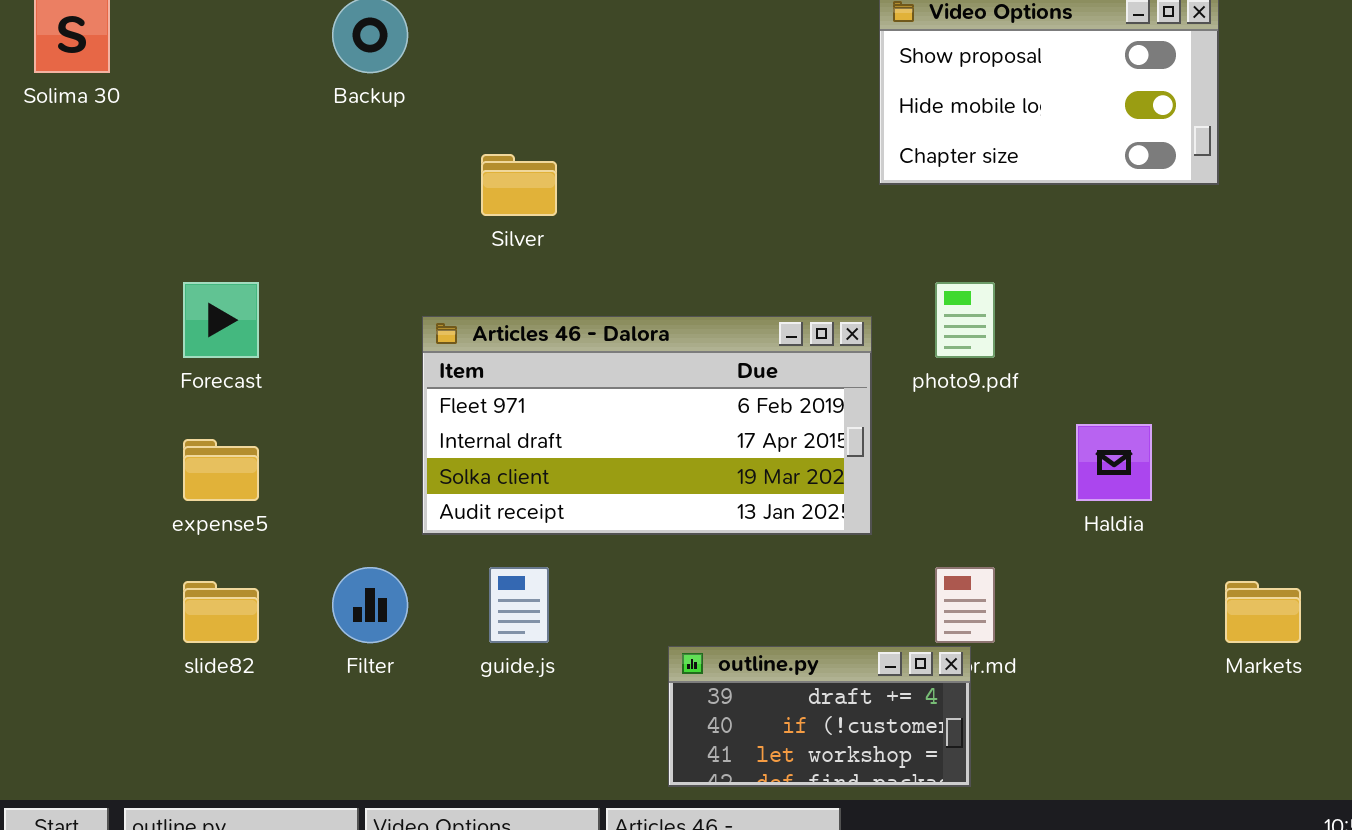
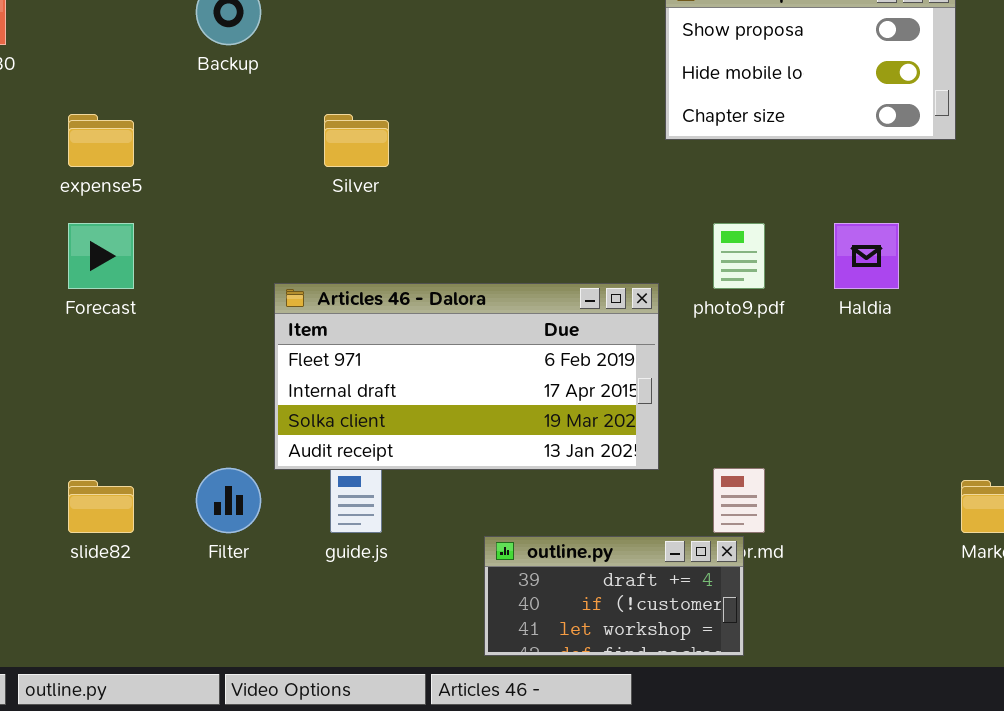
Articles 46 - Dalora: [422,316,872,535] -> [274,283,659,470], moved
Haldia: [1076,424,1152,501] -> [834,223,899,289], moved
expense5: [183,439,259,501] -> [68,114,134,167], moved

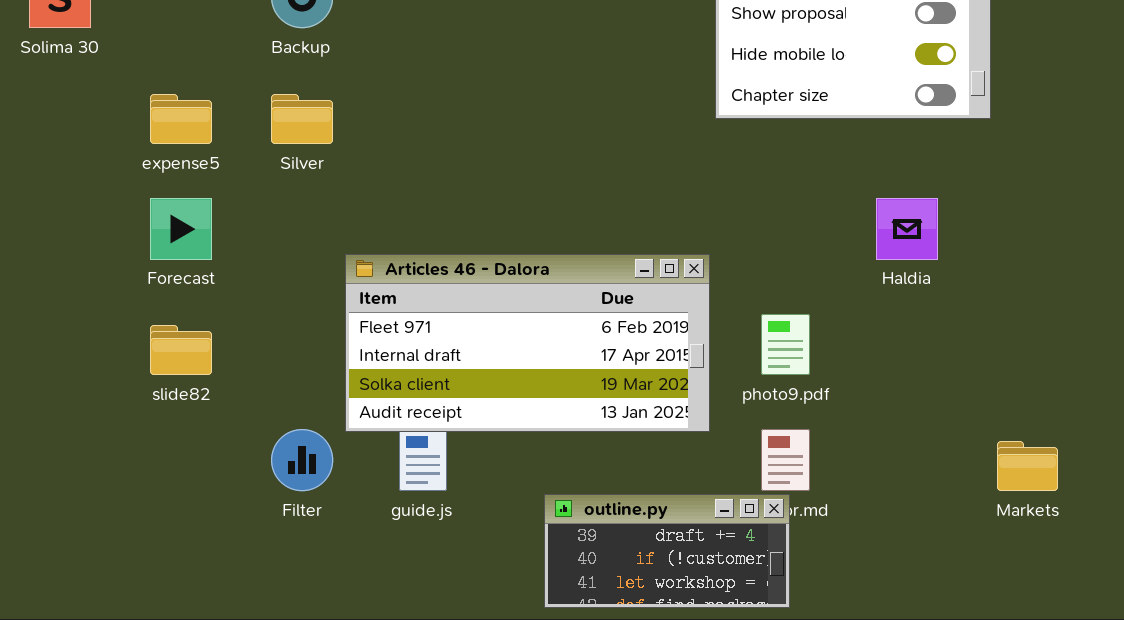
Silver: [324,114,389,167] -> [271,94,333,144], moved
photo9.pdf: [713,223,765,289] -> [761,314,810,375], moved
slide82: [68,480,134,533] -> [150,325,212,375], moved

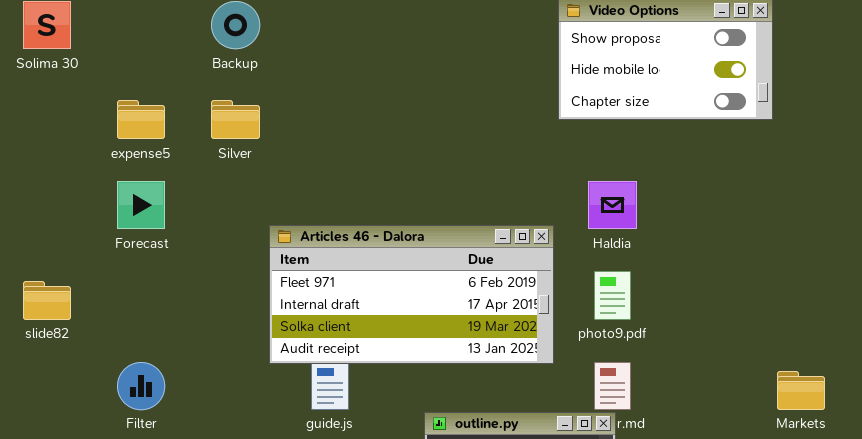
Haldia: [876,198,938,260] -> [588,181,637,229], moved
slide82: [150,325,212,375] -> [23,281,71,320], moved
Filter: [271,429,333,491] -> [117,362,165,410], moved

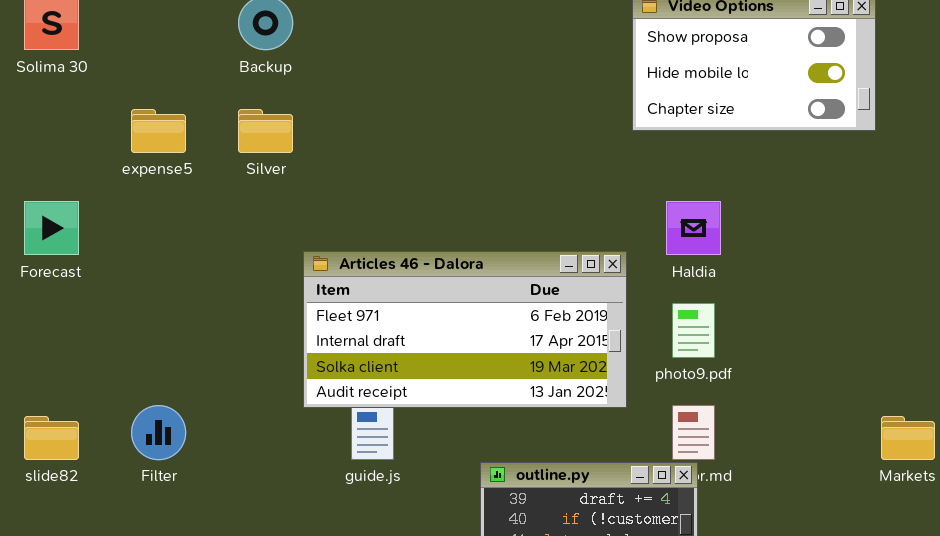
Forecast: [117,181,165,229] -> [24,201,79,255], moved
slide82: [23,281,71,320] -> [24,416,79,460], moved

